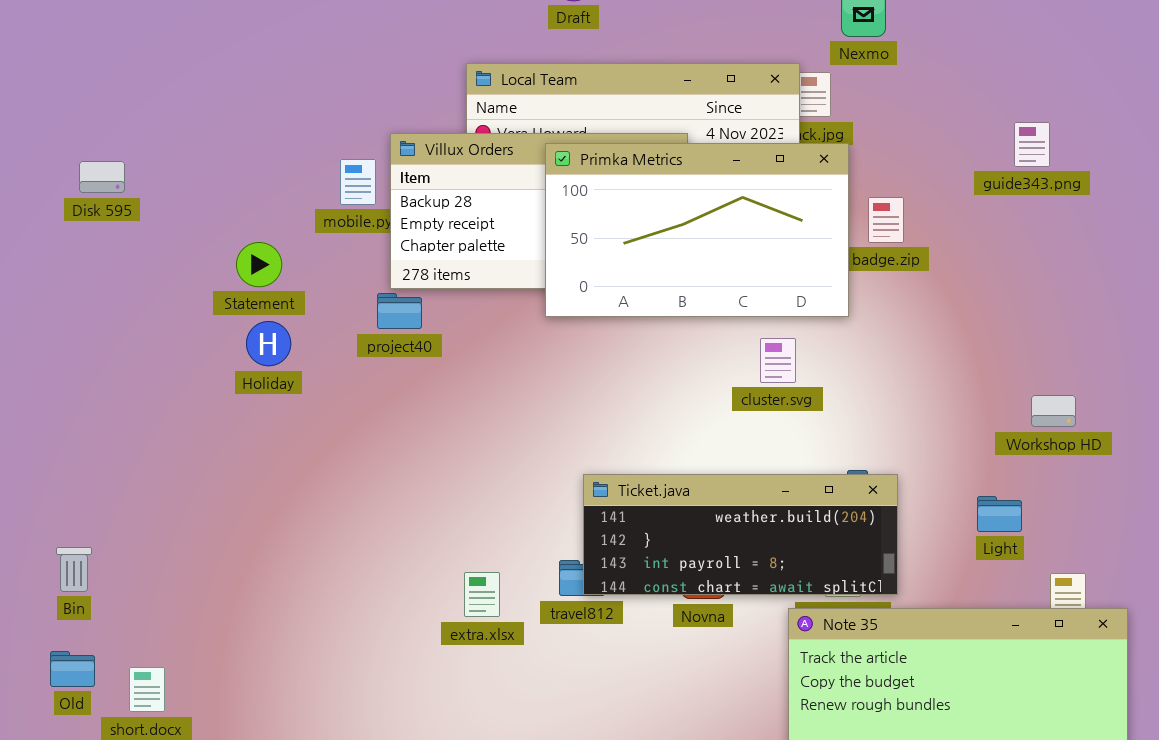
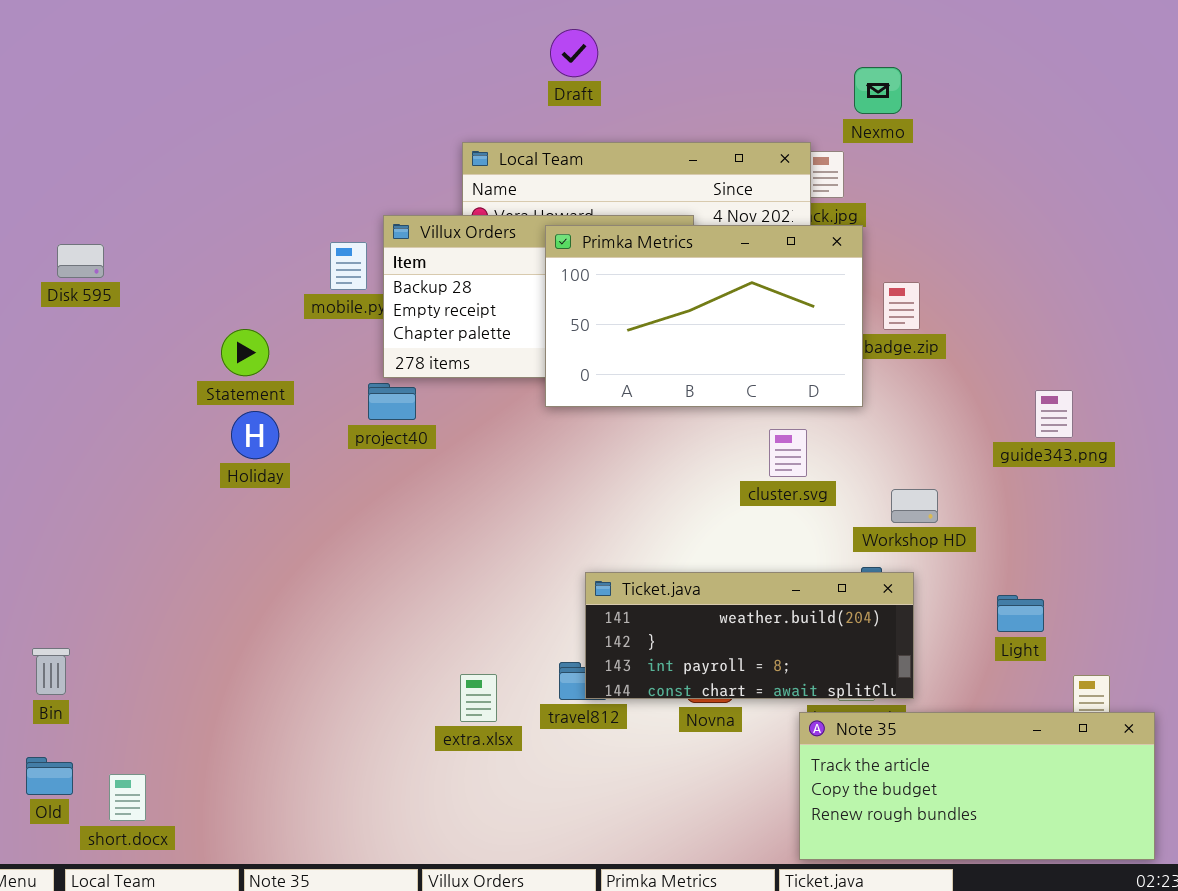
guide343.png: [1014,122,1050,167] -> [1035,390,1073,438], moved
Workshop HD: [1031,395,1076,427] -> [891,489,938,523], moved

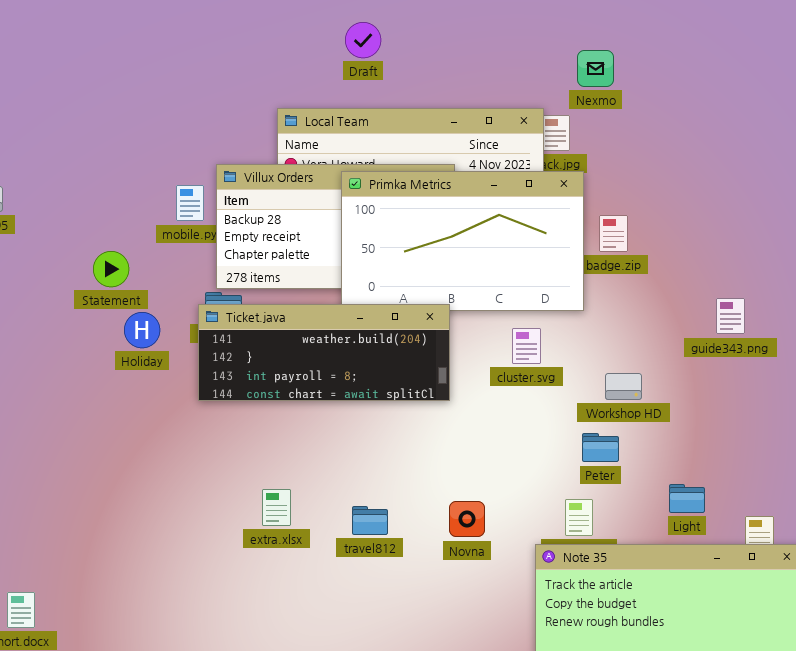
Holiday: [231,411,279,459] -> [124,312,160,348], moved
Ticket.java: [585,572,914,699] -> [198,304,450,401], moved
Light: [997,595,1044,632] -> [669,484,705,513], moved
extra.xlsx: [460,674,497,722] -> [262,489,291,526], moved

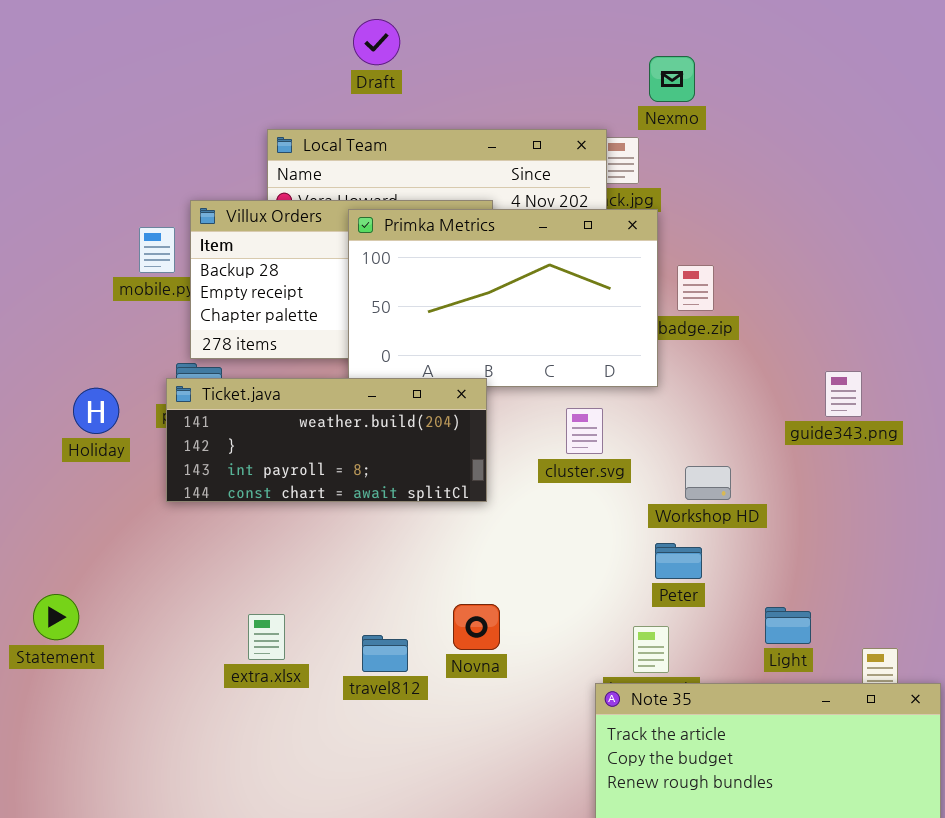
Statement: [93,251,129,287] -> [33,594,79,640], moved
Novna: [449,501,485,537] -> [453,604,500,650], moved

